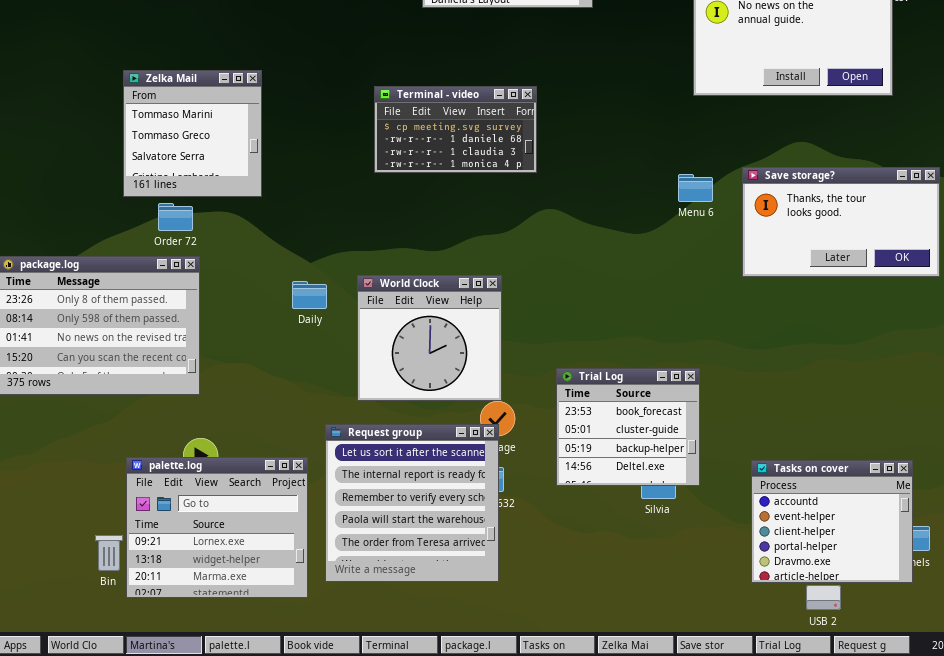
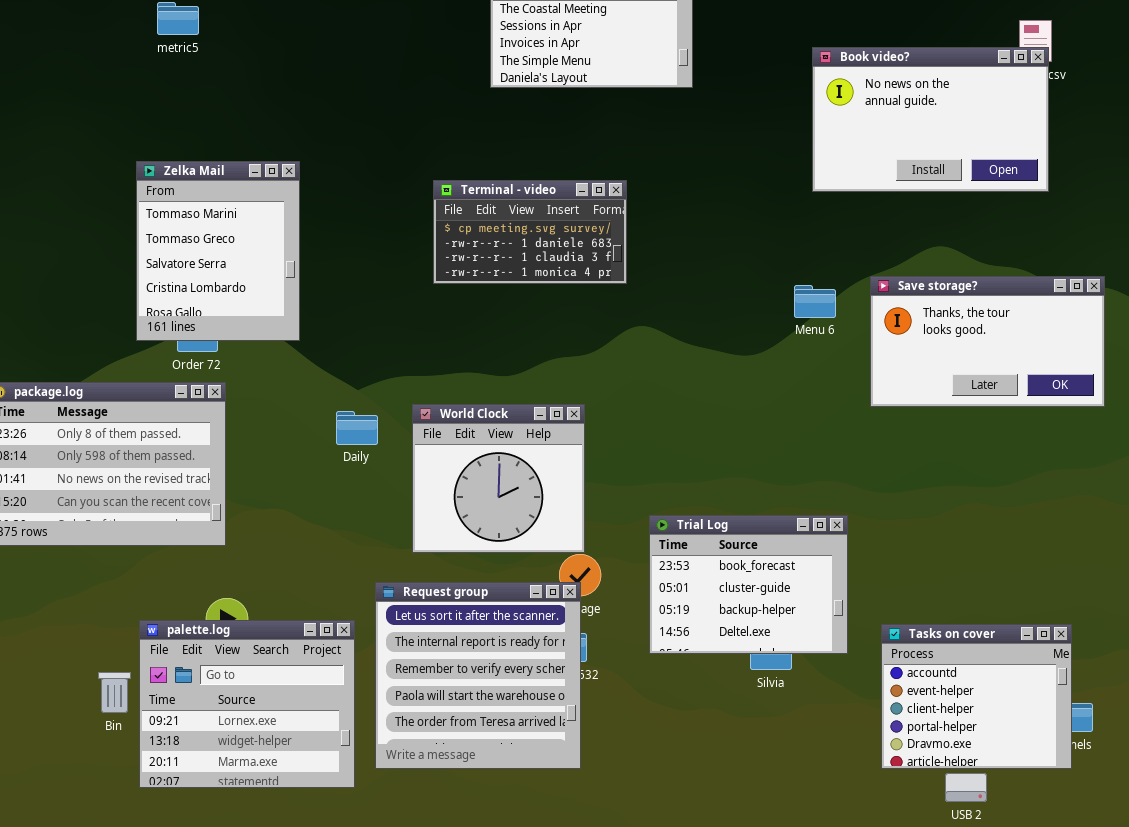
Zelka Mail: [123,70,262,197] -> [136,161,300,341], resized
Trial Log: [556,368,700,486] -> [649,515,848,654], resized
Bin: [95,535,123,571] -> [98,672,131,713], moved

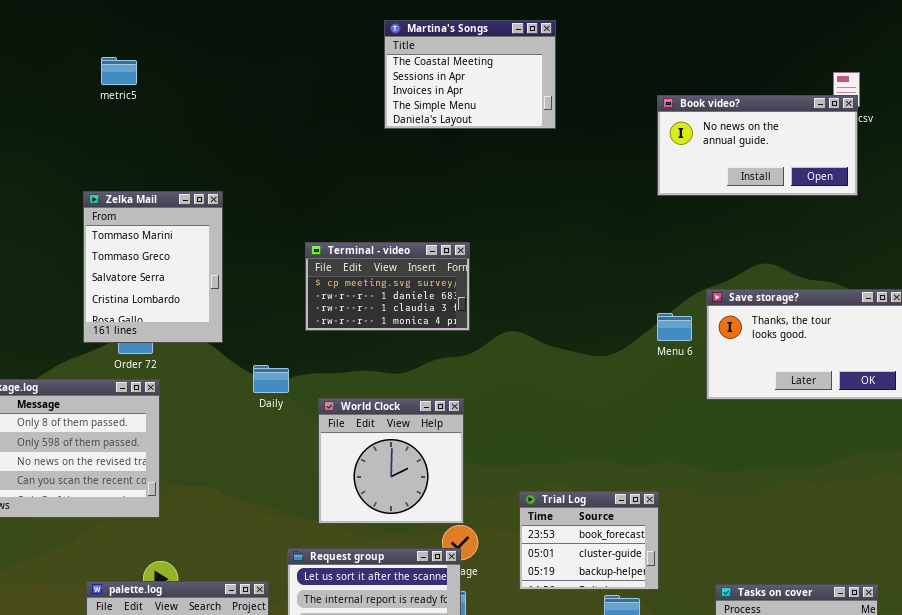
Book video?: [812,47,1049,192] -> [657,95,858,196], resized
Terminal - video: [433,180,627,284] -> [305,242,470,331], moved
Menu 6: [794,285,836,318] -> [657,313,692,341], moved
Daily: [336,411,378,445] -> [253,365,289,393], moved
Trial Log: [649,515,848,654] -> [519,491,659,590], resized

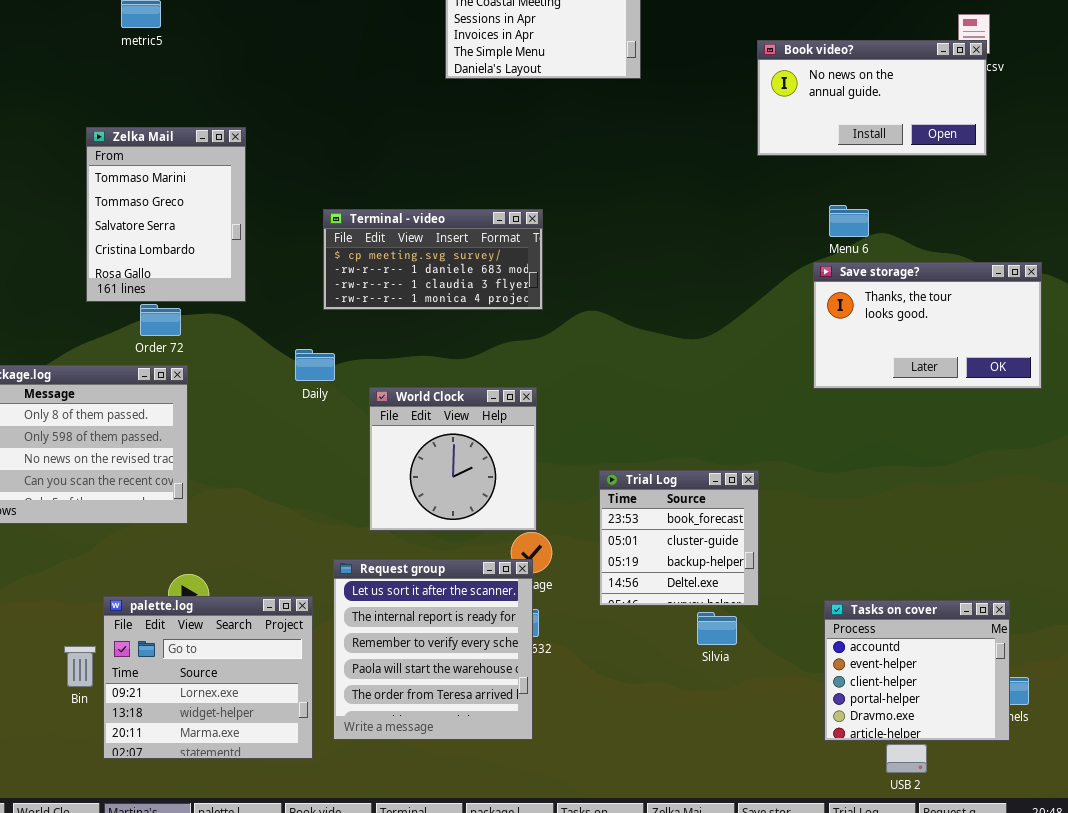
Zelka Mail: [83,191,223,343] -> [86,127,246,302], moved
Terminal - video: [305,242,470,331] -> [323,209,543,310], resized
Menu 6: [657,313,692,341] -> [829,205,869,237], moved
Trial Log: [519,491,659,590] -> [599,470,759,606], resized

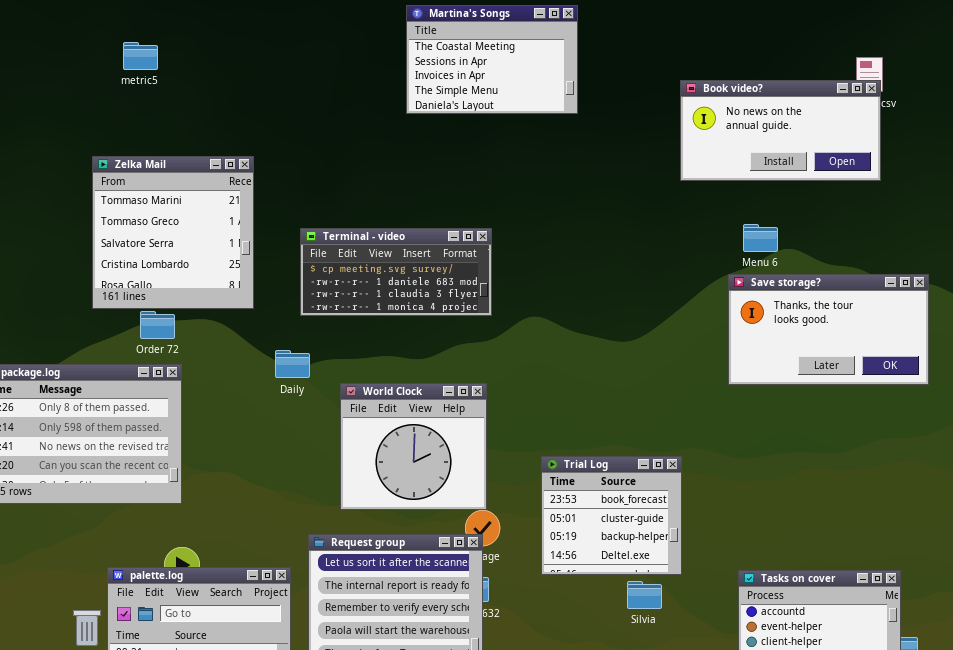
Zelka Mail: [86,127,246,302] -> [92,156,254,309], resized

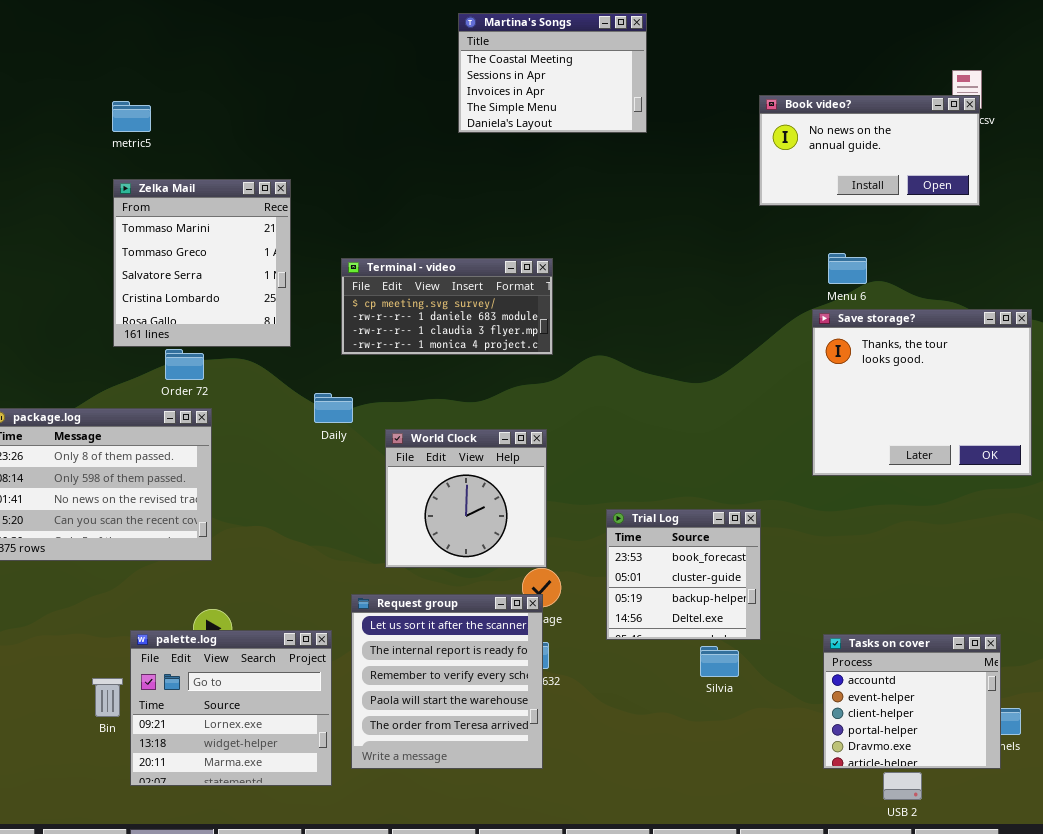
metric5: [123,42,158,70] -> [112,101,151,132], moved
Save storage?: [728,274,929,385] -> [812,309,1032,476], resized

